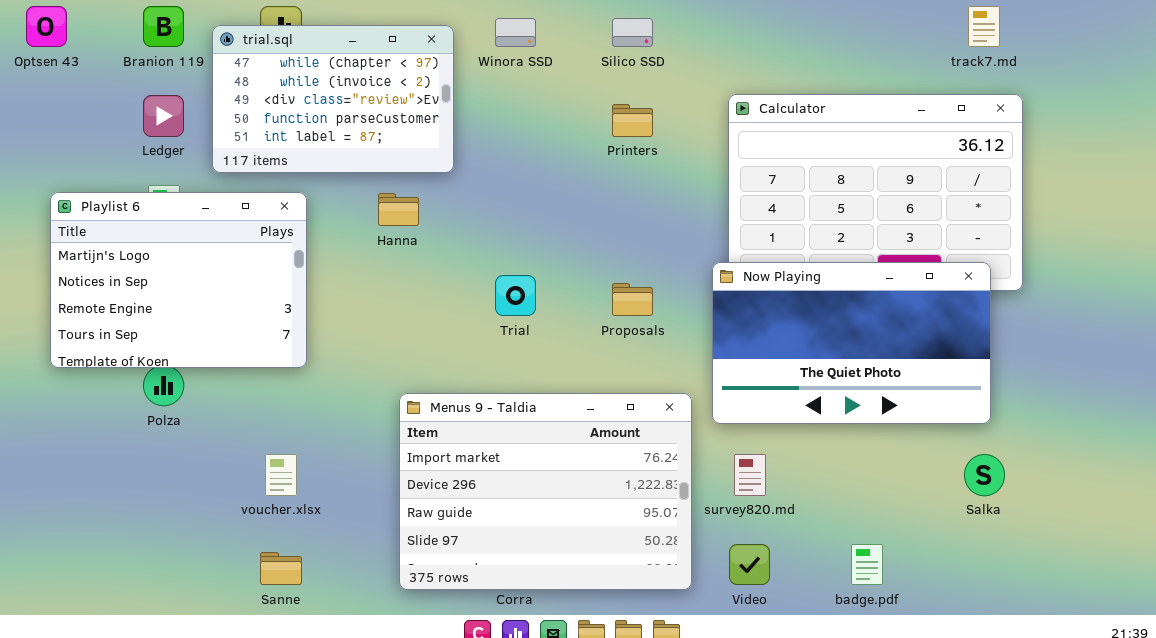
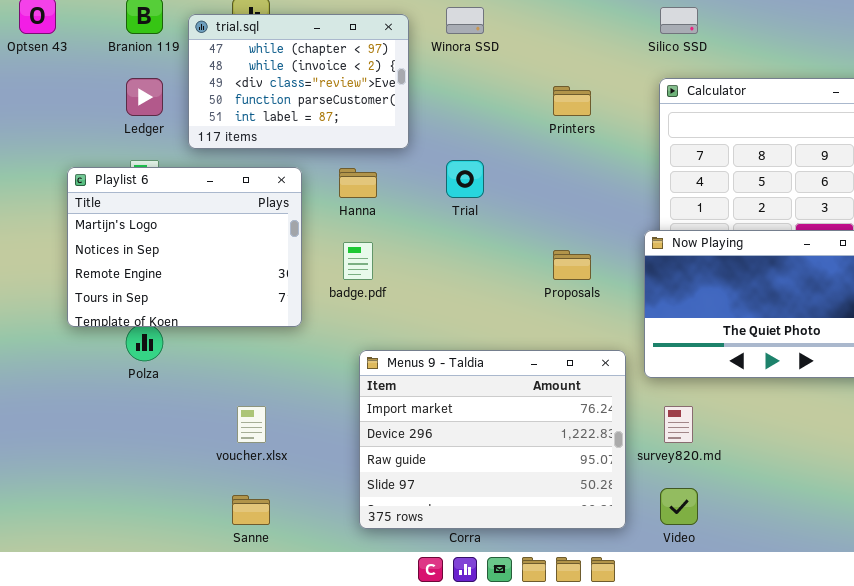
Silico SSD: [612,18,653,47] -> [660,7,698,34], moved
Playlist 6: [50,192,307,368] -> [67,167,302,327], moved
Trial: [495,275,536,316] -> [446,160,484,198], moved
badge.pdf: [851,544,883,585] -> [343,242,373,280], moved

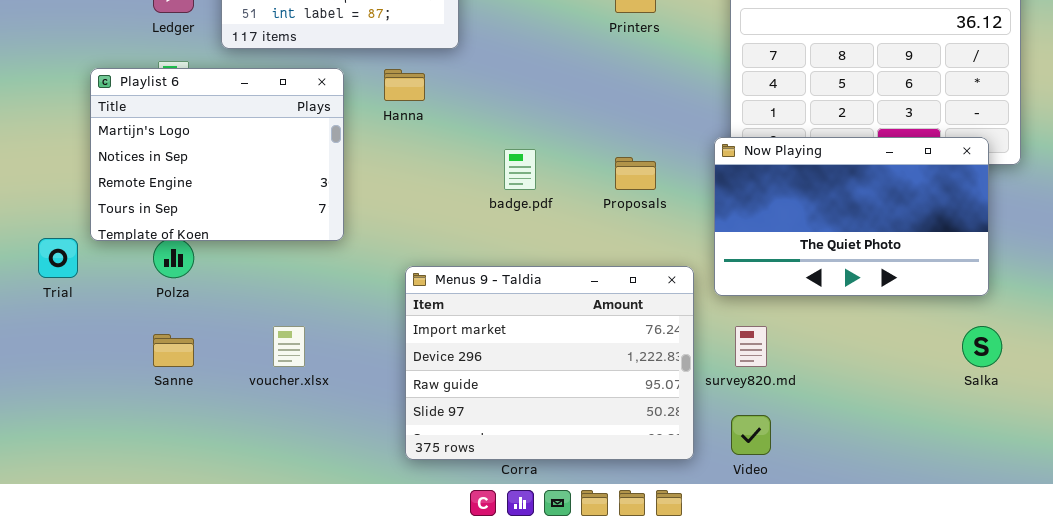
Trial: [446,160,484,198] -> [38,238,78,278], moved
badge.pdf: [343,242,373,280] -> [504,149,536,190], moved
Sanne: [232,495,270,525] -> [153,334,194,367], moved

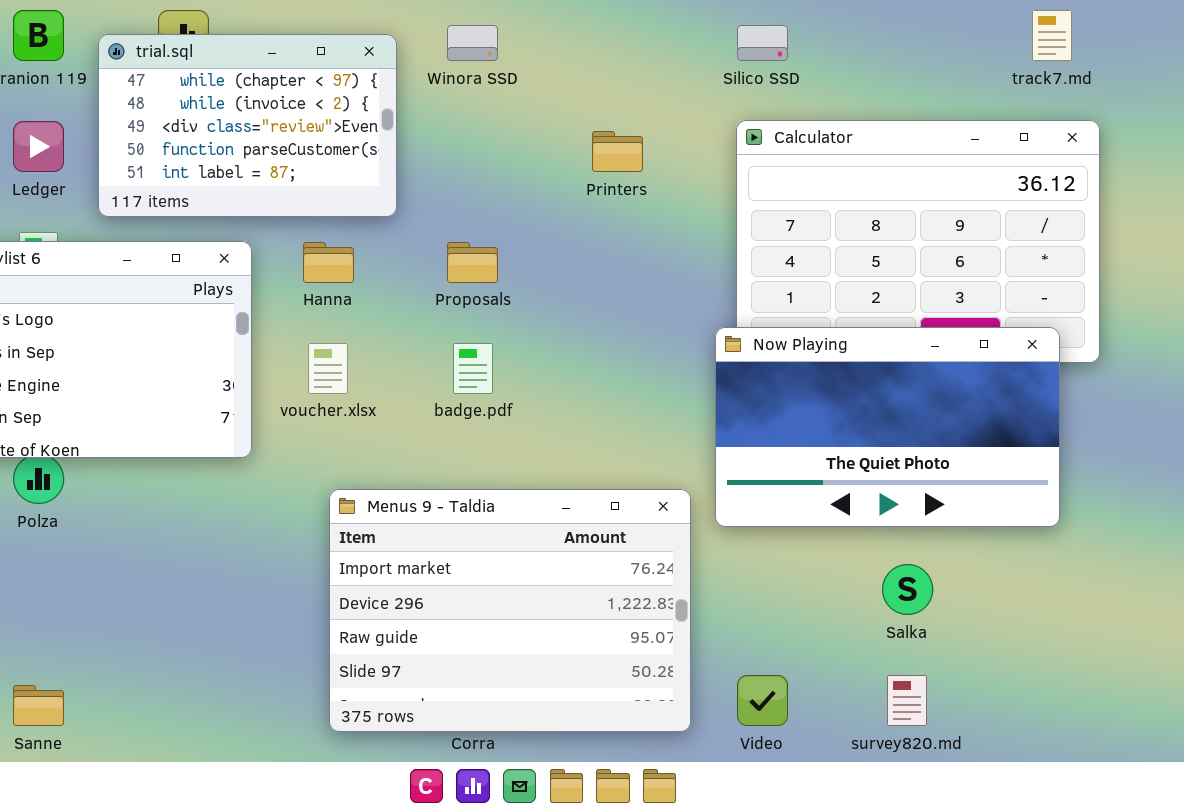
Proposals: [615,157,656,190] -> [447,242,498,283], moved
voucher.xlsx: [273,326,305,367] -> [308,343,348,394], moved
survey820.md: [735,326,767,367] -> [887,675,927,726], moved
Salka: [962,326,1002,367] -> [882,564,933,615], moved
Sanne: [153,334,194,367] -> [13,685,64,726], moved

